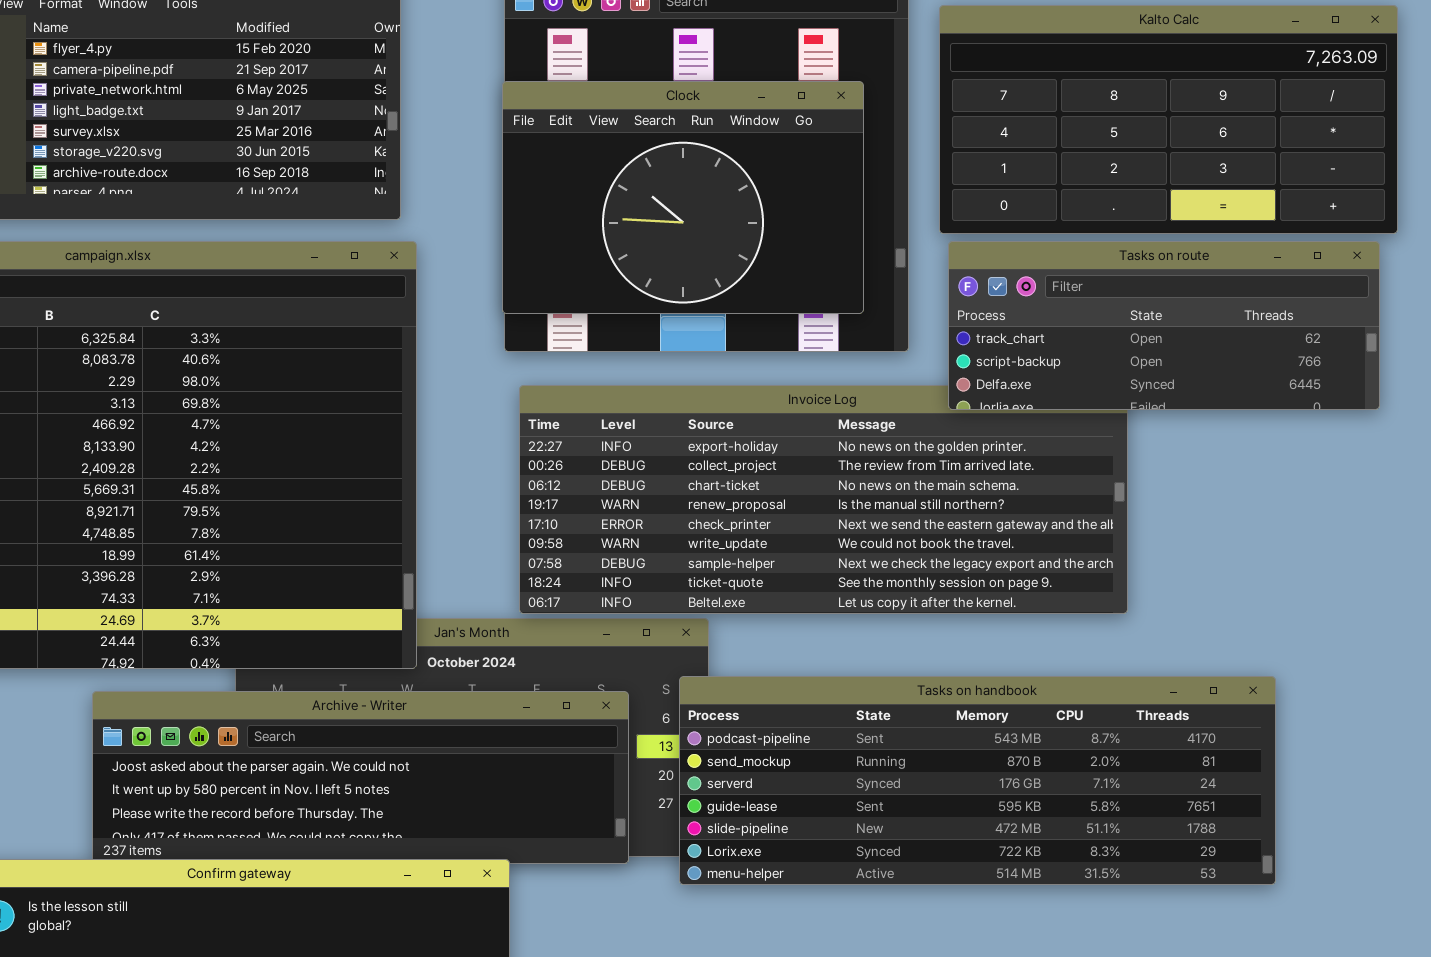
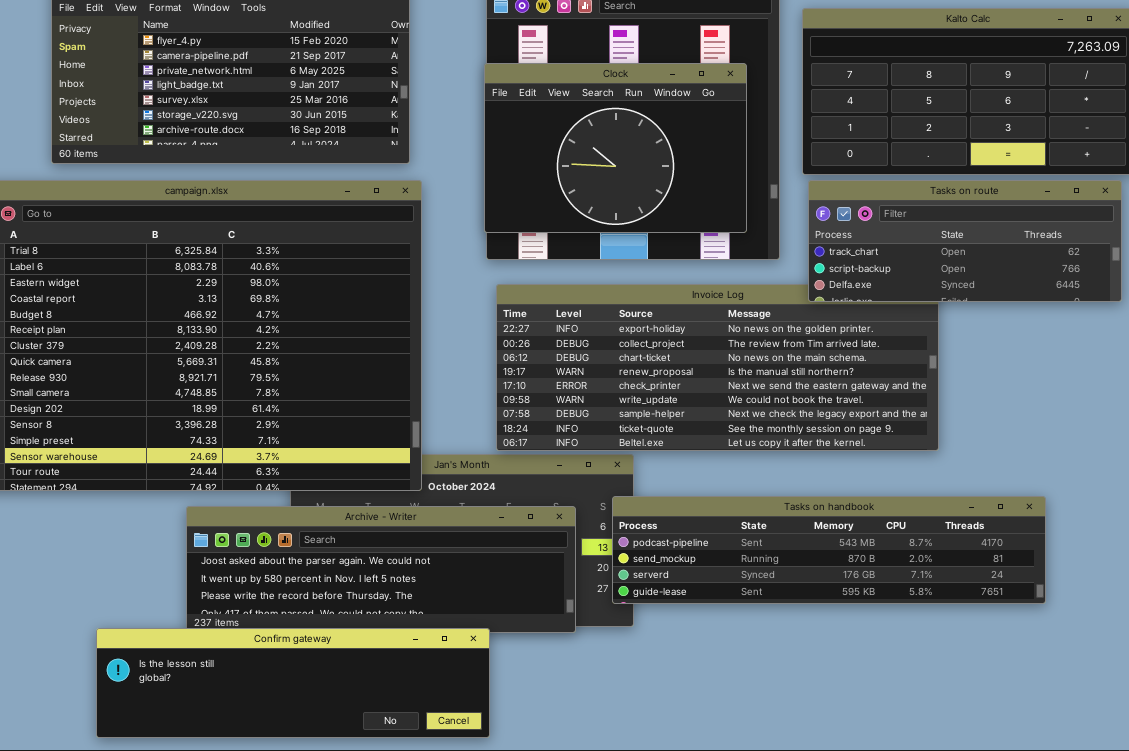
Tasks on handbook: [679,676,1276,885] -> [612,496,1046,604], resized

